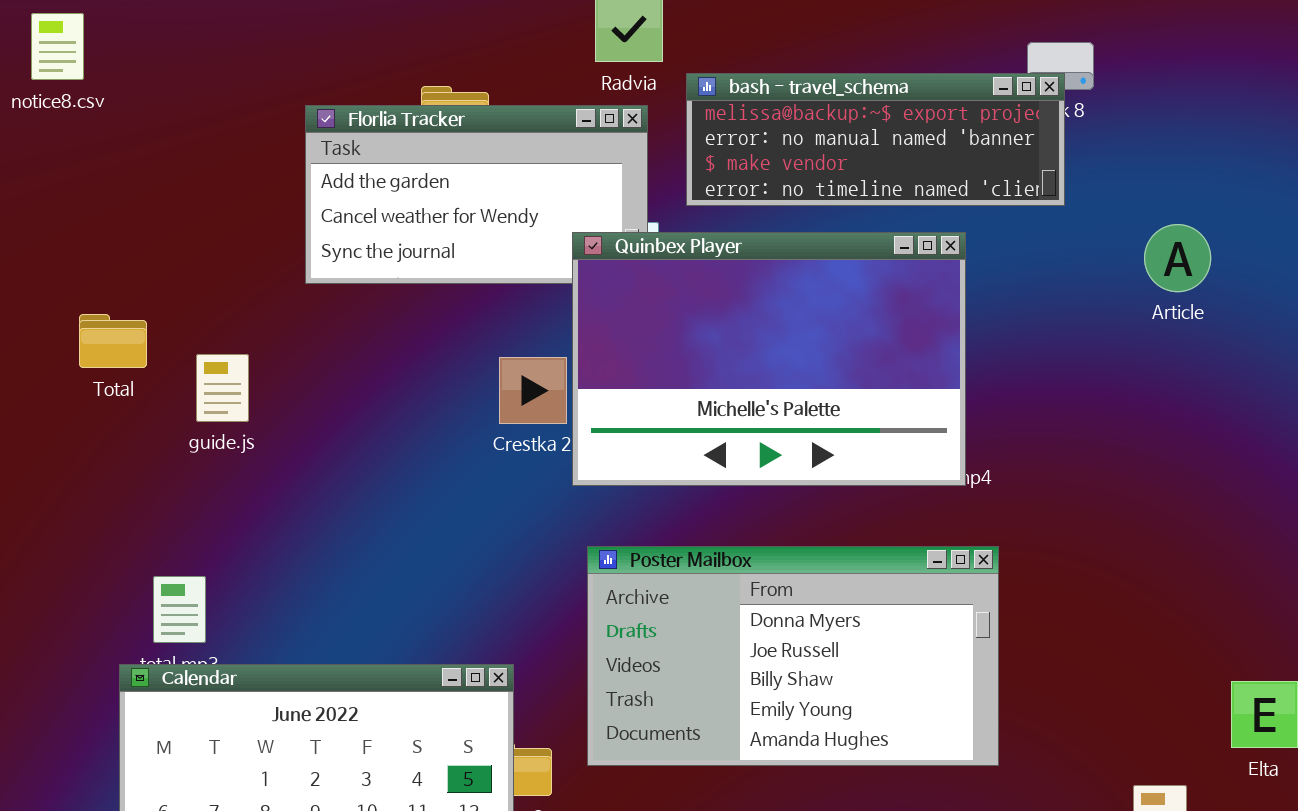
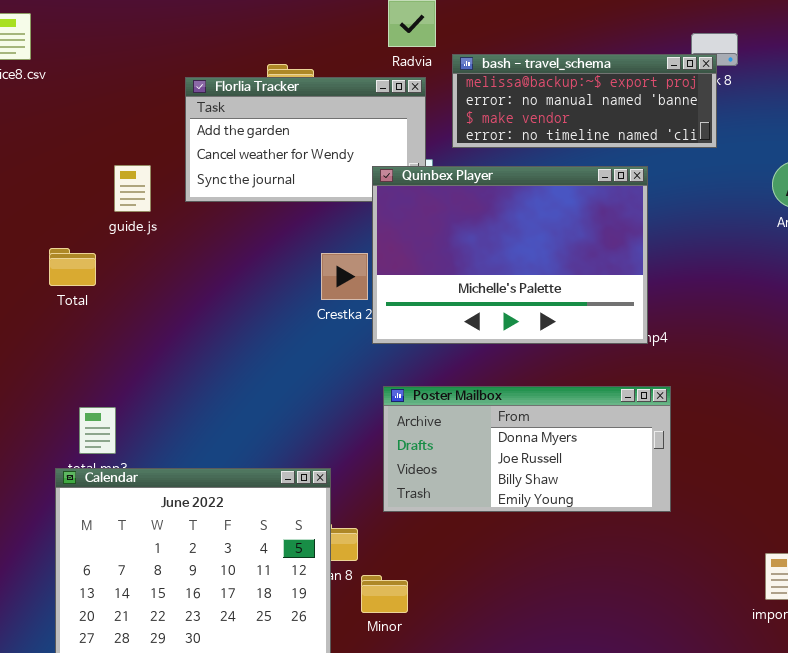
Total: [79,314,147,368] -> [49,248,96,286], moved
guide.js: [196,354,249,422] -> [114,165,151,212], moved
Poster Mailbox: [587,546,999,766] -> [383,386,671,512], resized

